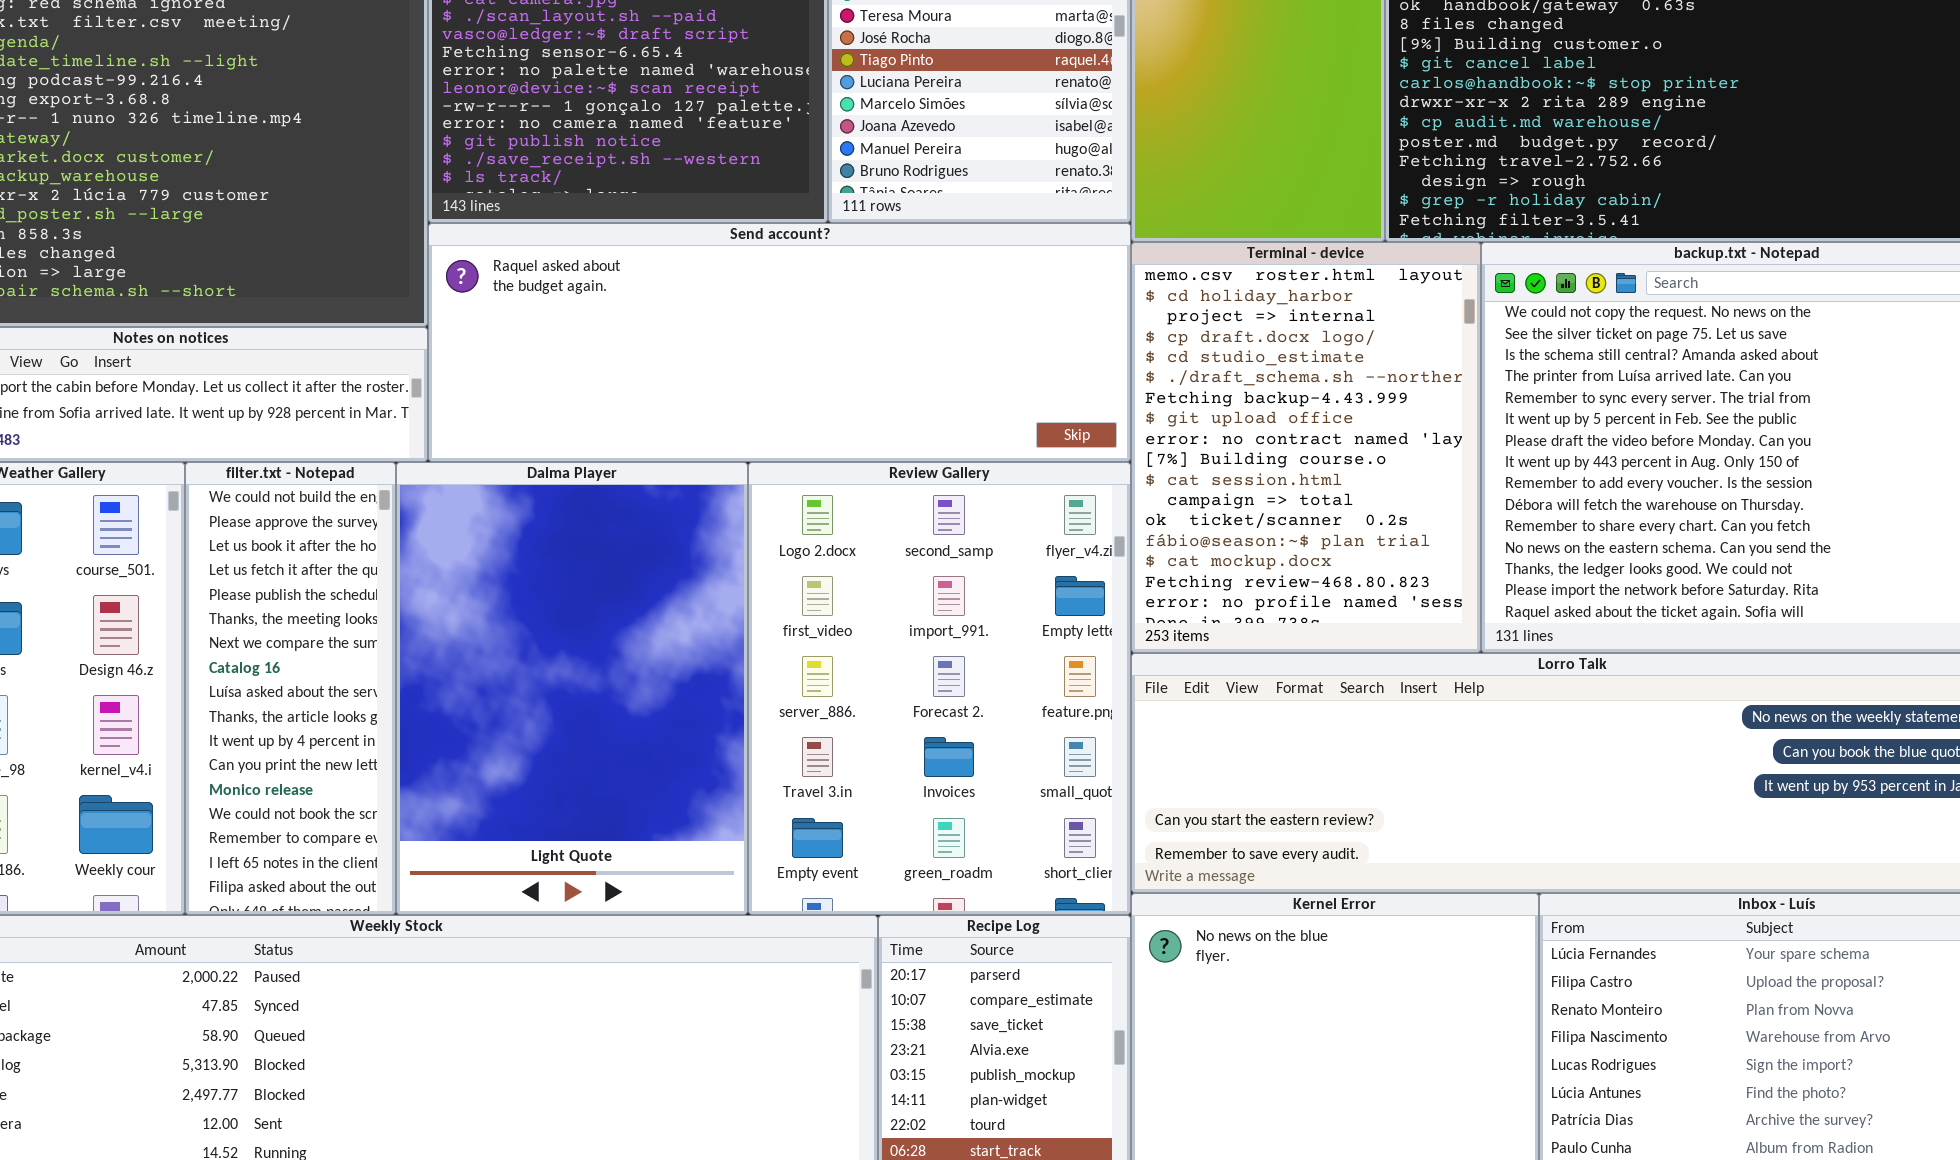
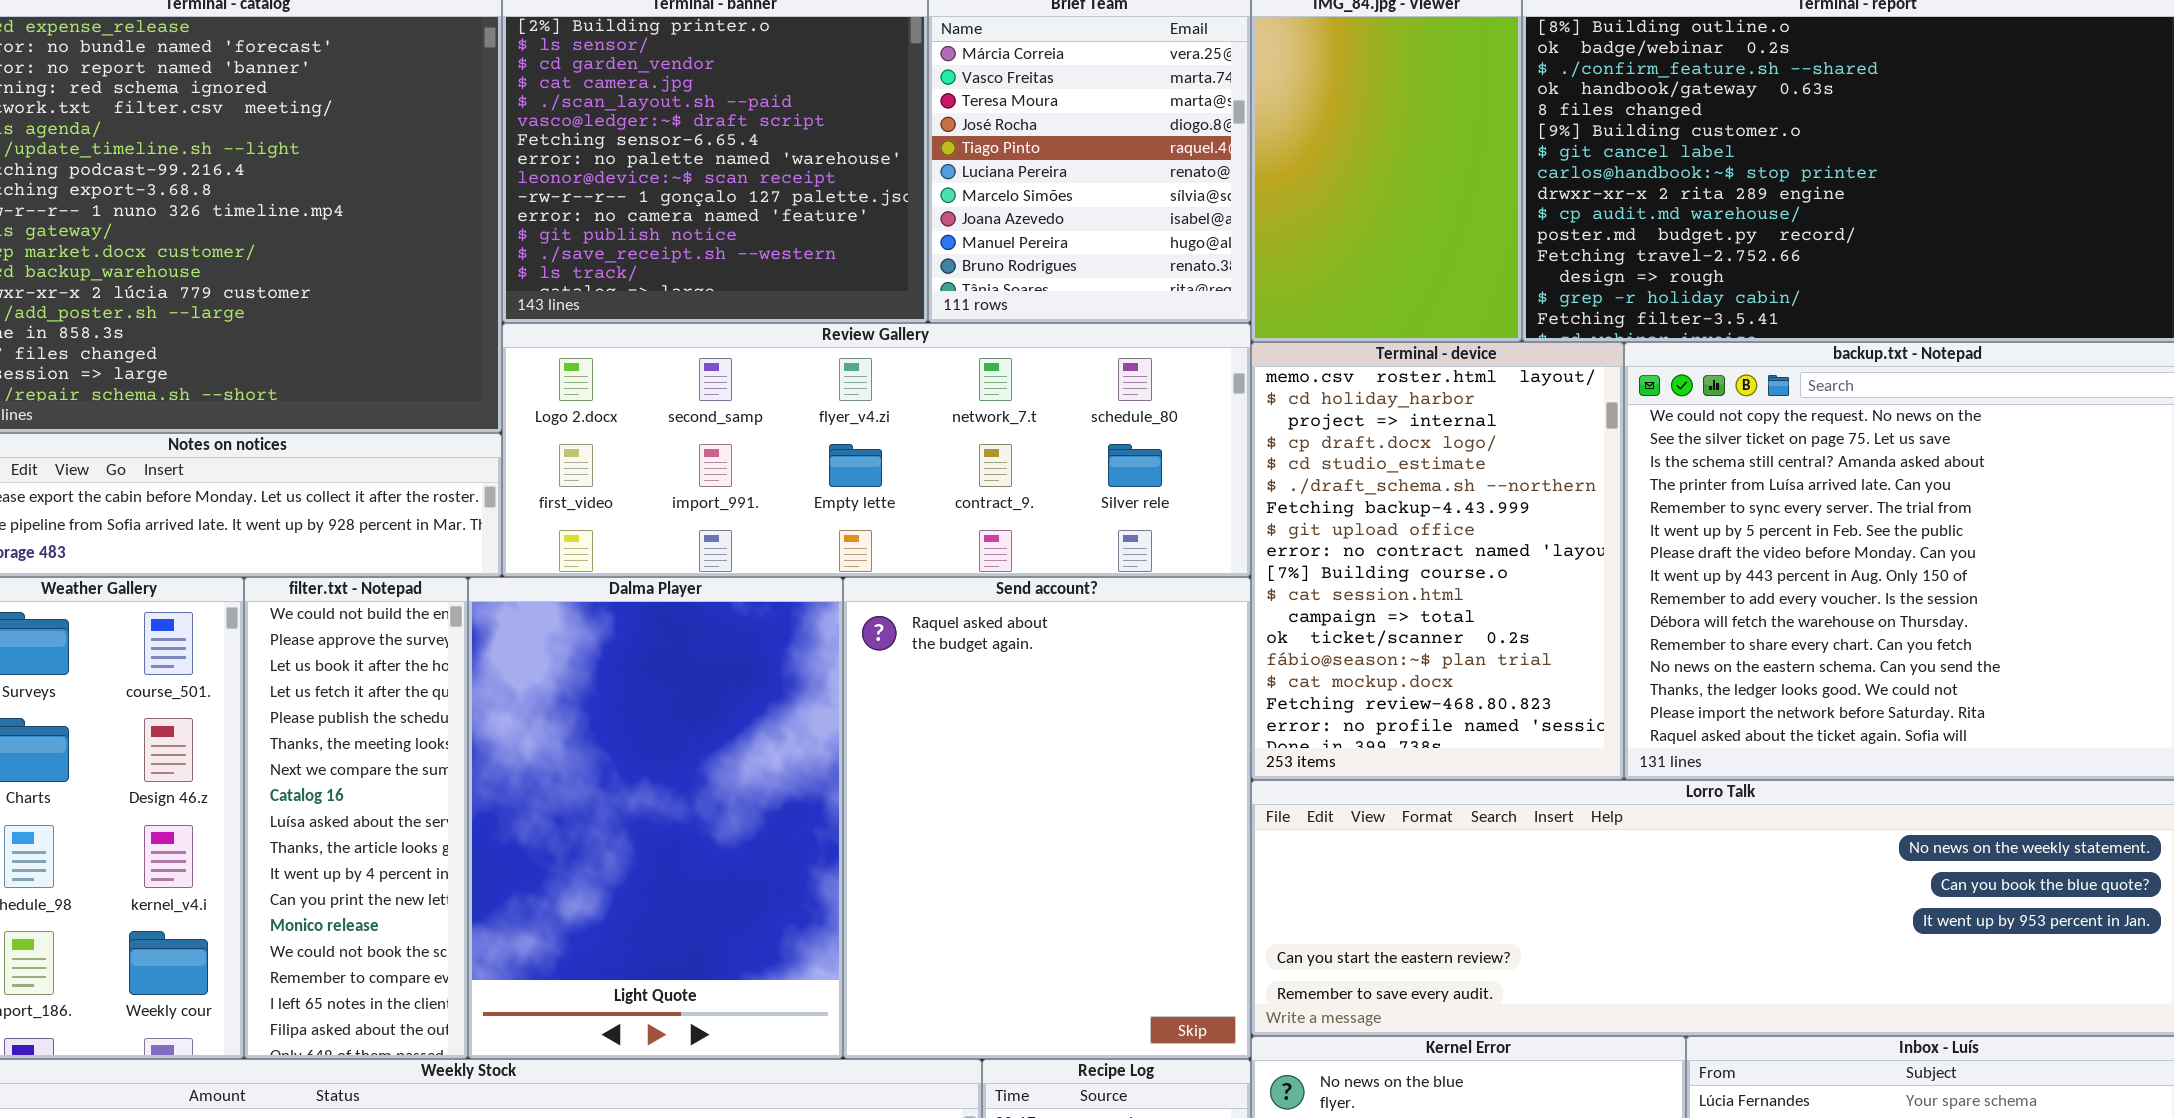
Send account?: [428,223,1131,462] -> [843,577,1251,1059], moved, resized
Review Gallery: [748,462,1131,915] -> [502,323,1251,577], moved, resized

